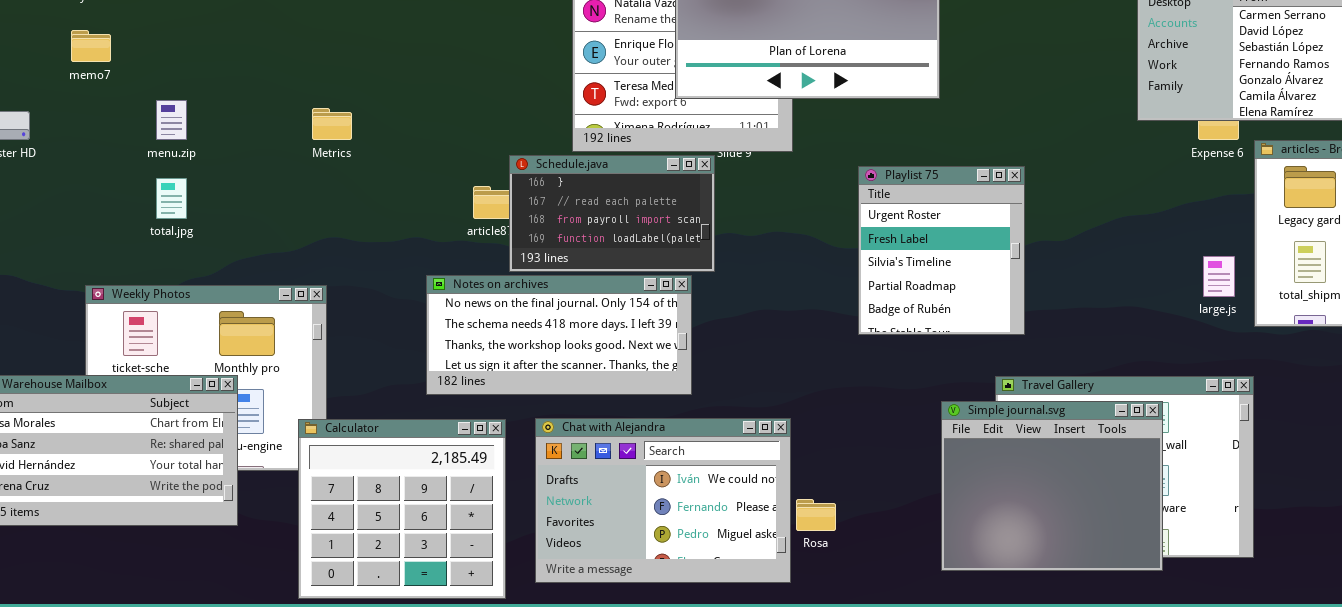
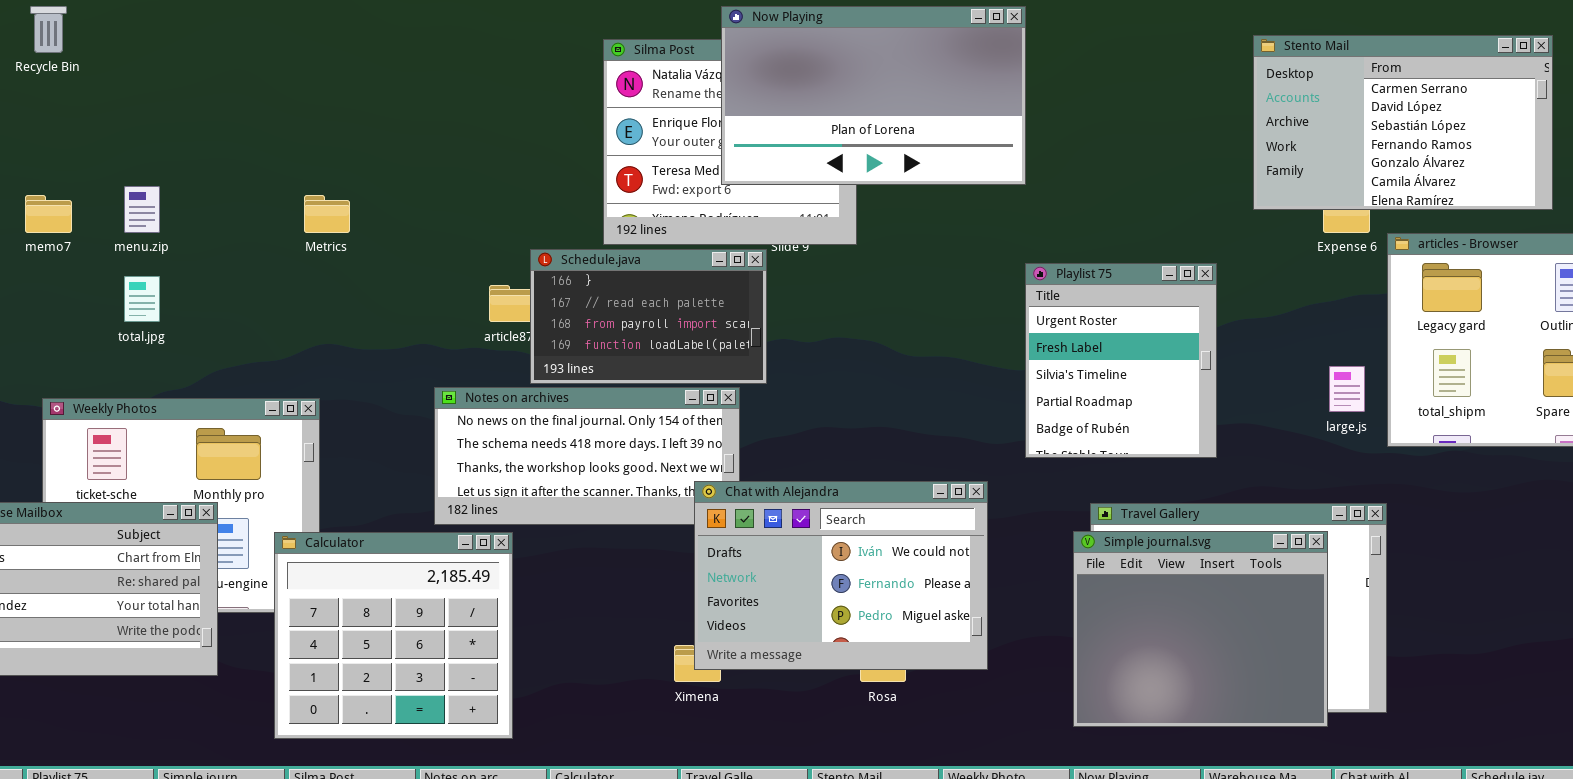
memo7: [71,30,111,62] -> [25,195,72,233], moved
Playlist 75: [858,166,1025,335] -> [1025,263,1217,458], moved
Simple journal.svg: [941,401,1163,571] -> [1073,531,1328,727], moved
Chat with Alejandra: [535,418,791,583] -> [694,481,988,670], moved
Calculator: [298,419,506,599] -> [274,532,513,739], moved

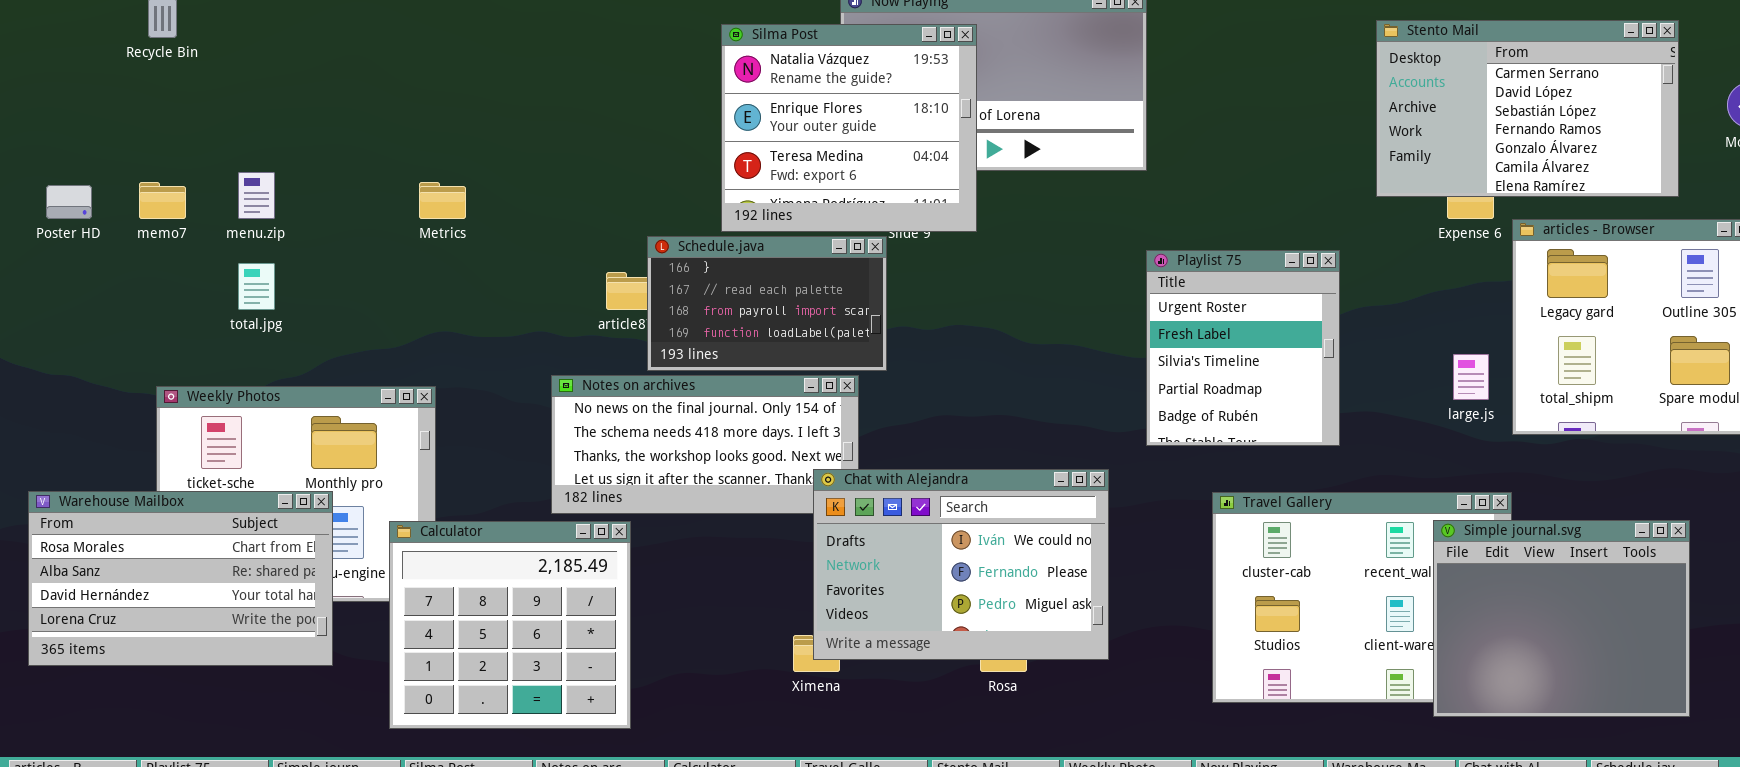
Silma Post: [603,39,857,245] -> [721,24,977,232], raised
Simple journal.svg: [1073,531,1328,727] -> [1433,520,1690,717], moved

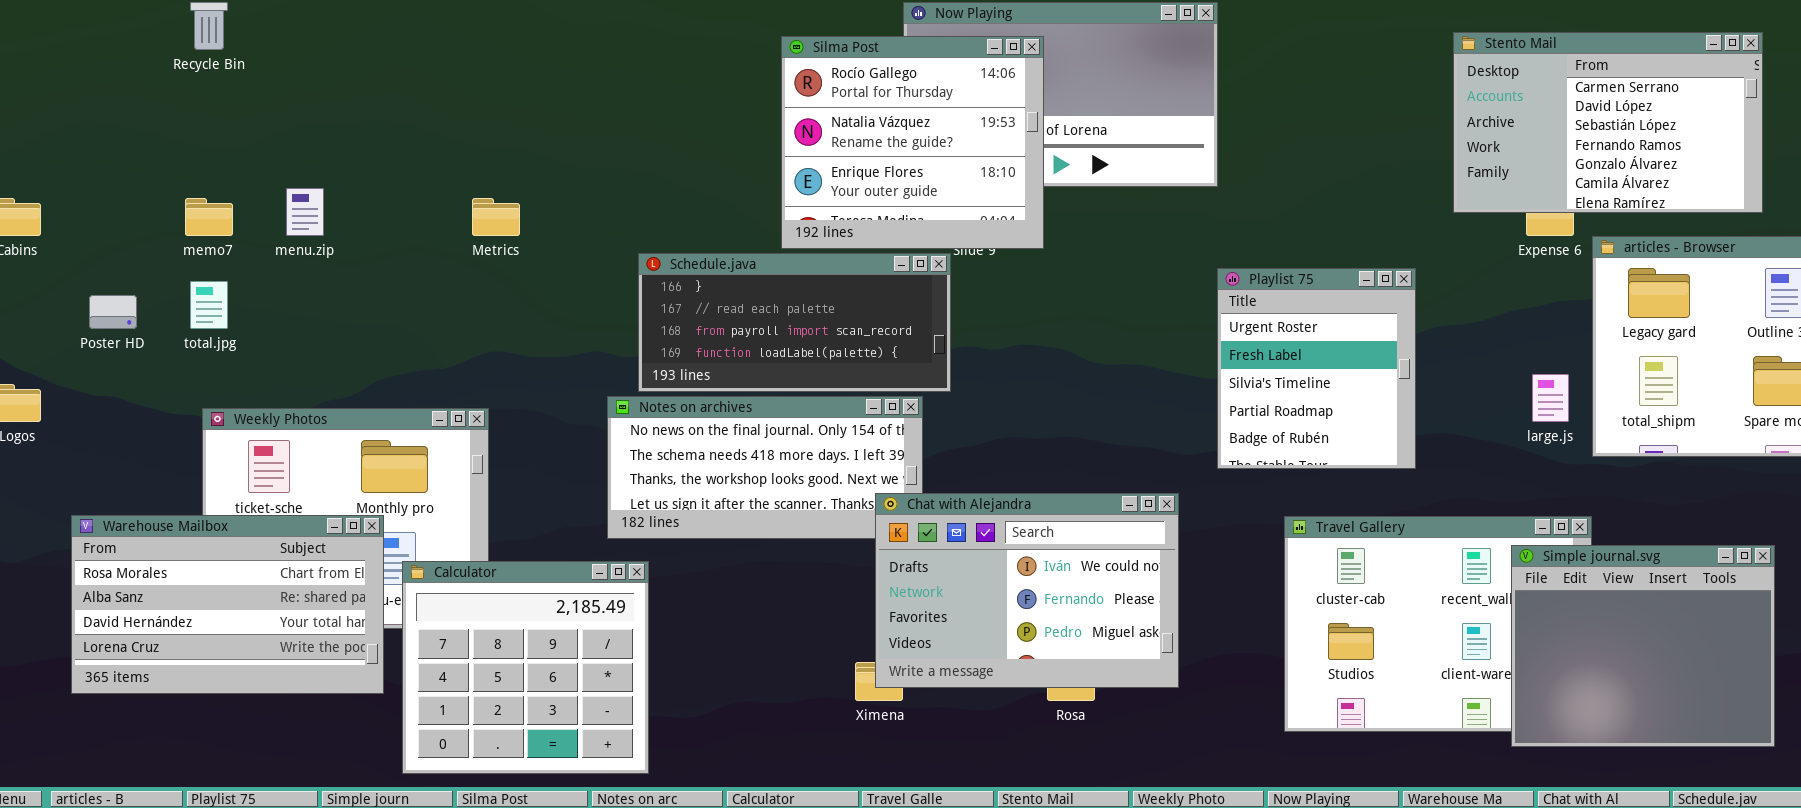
Silma Post: [721,24,977,232] -> [781,36,1044,249], scrolled up 1 row
Poster HD: [46,185,92,219] -> [89,295,137,329], moved
Schedule.java: [647,236,887,371] -> [638,253,951,392], resized
total.jpg: [238,263,275,310] -> [190,281,228,329], moved
Calculator: [389,521,631,729] -> [402,561,649,774], moved

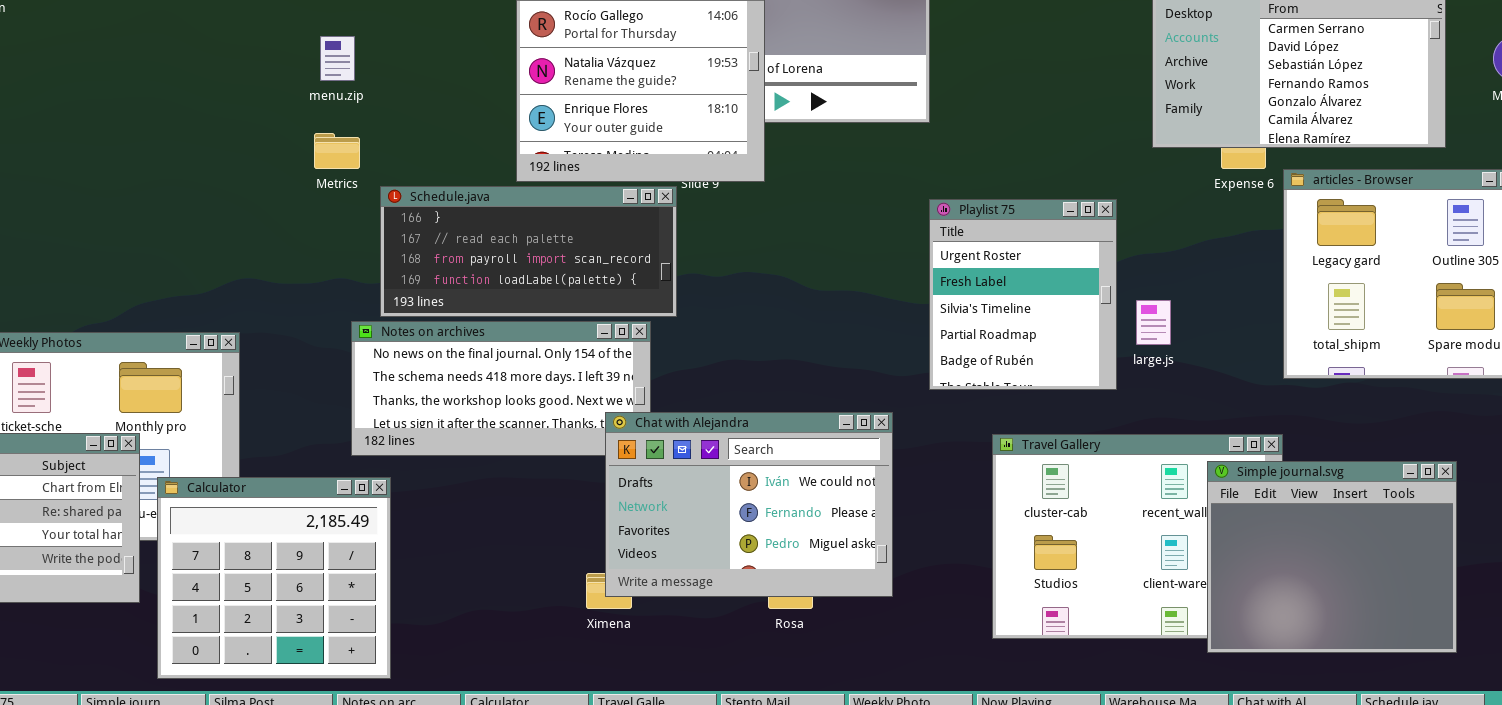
menu.zip: [286,188,324,236] -> [320,36,355,81], moved
Metrics: [472,198,520,236] -> [314,133,360,169], moved
large.js: [1532,374,1569,422] -> [1136,300,1171,345], moved

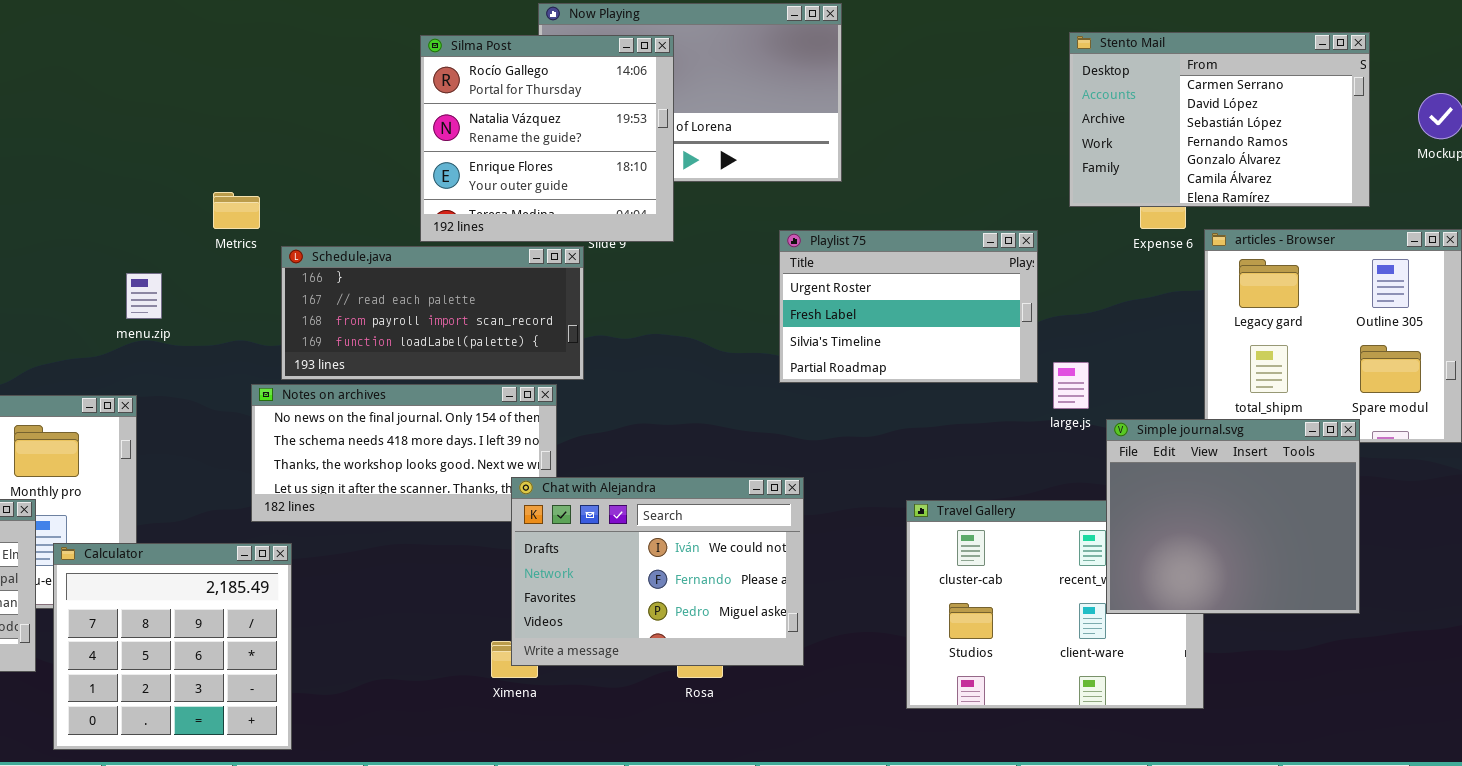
menu.zip: [320,36,355,81] -> [126,273,162,319], moved
Playlist 75: [929,199,1117,390] -> [779,230,1038,383], moved, resized
Simple journal.svg: [1207,461,1457,653] -> [1106,419,1360,614], moved

